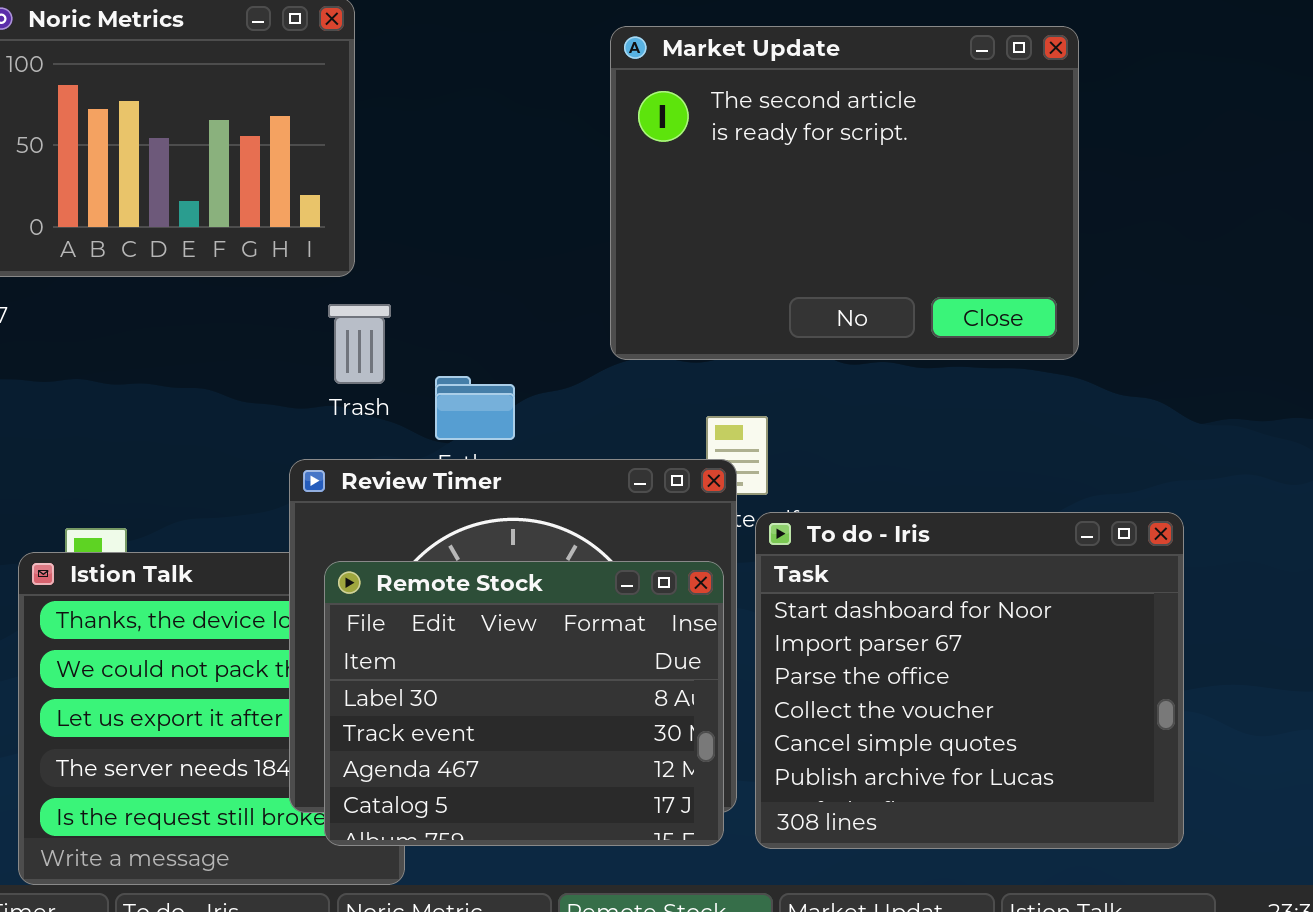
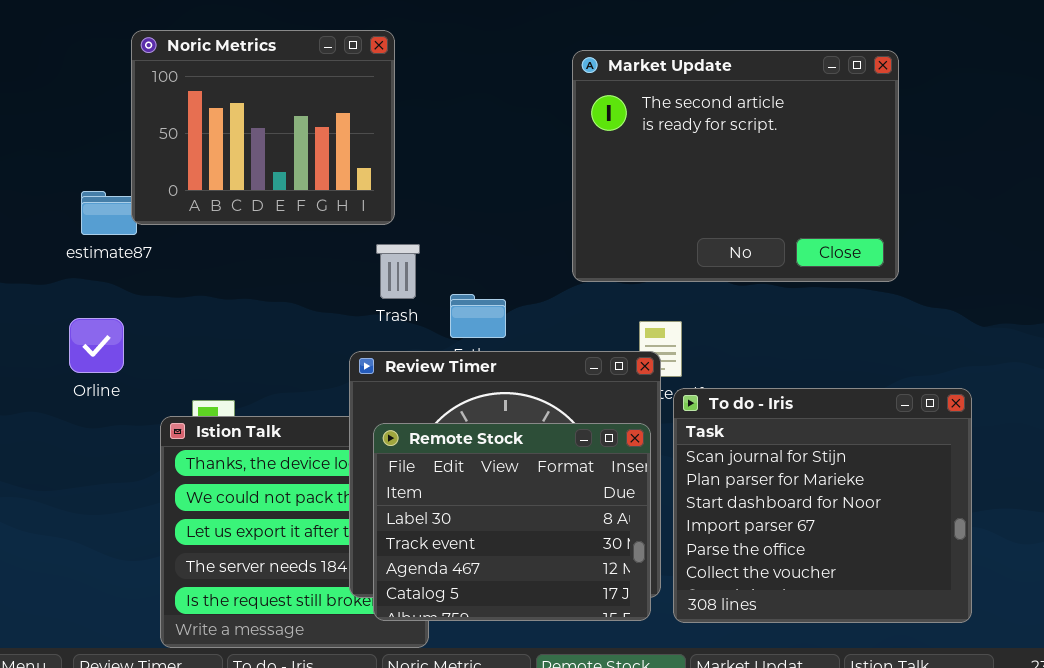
To do - Iris: [755,512,1184,849] -> [673,388,972,623], scrolled up 2 rows

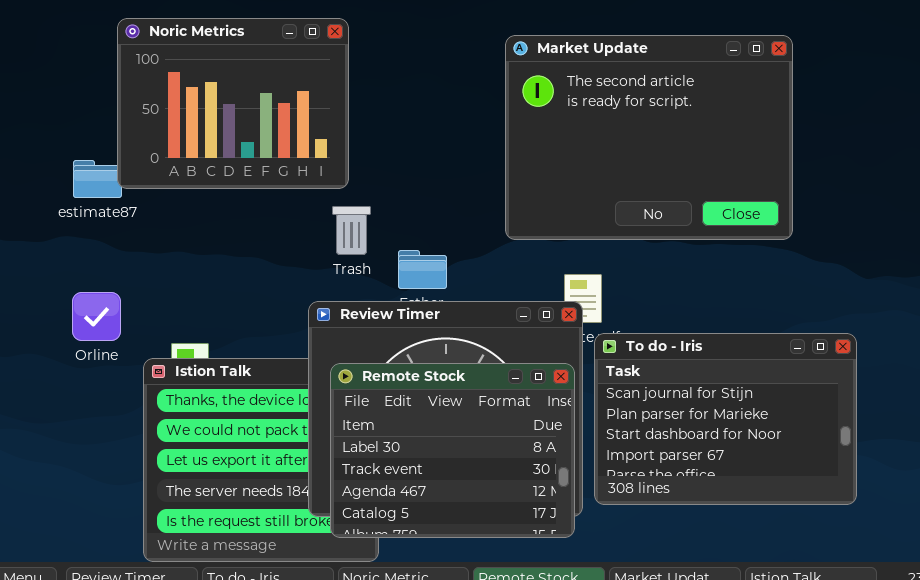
Orline: [69,318,124,373] -> [72,292,121,341], moved
To do - Iris: [673,388,972,623] -> [594,333,857,505], resized

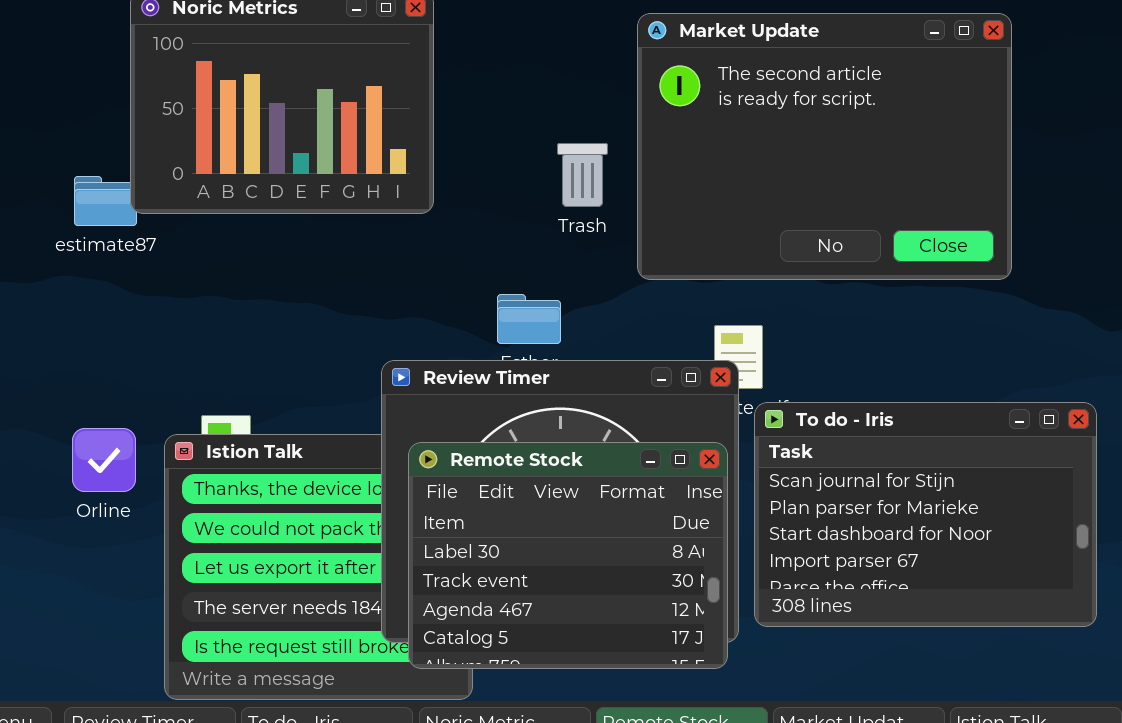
Trash: [332,206,371,255] -> [557,143,608,207], moved
Orline: [72,292,121,341] -> [72,428,136,492], moved

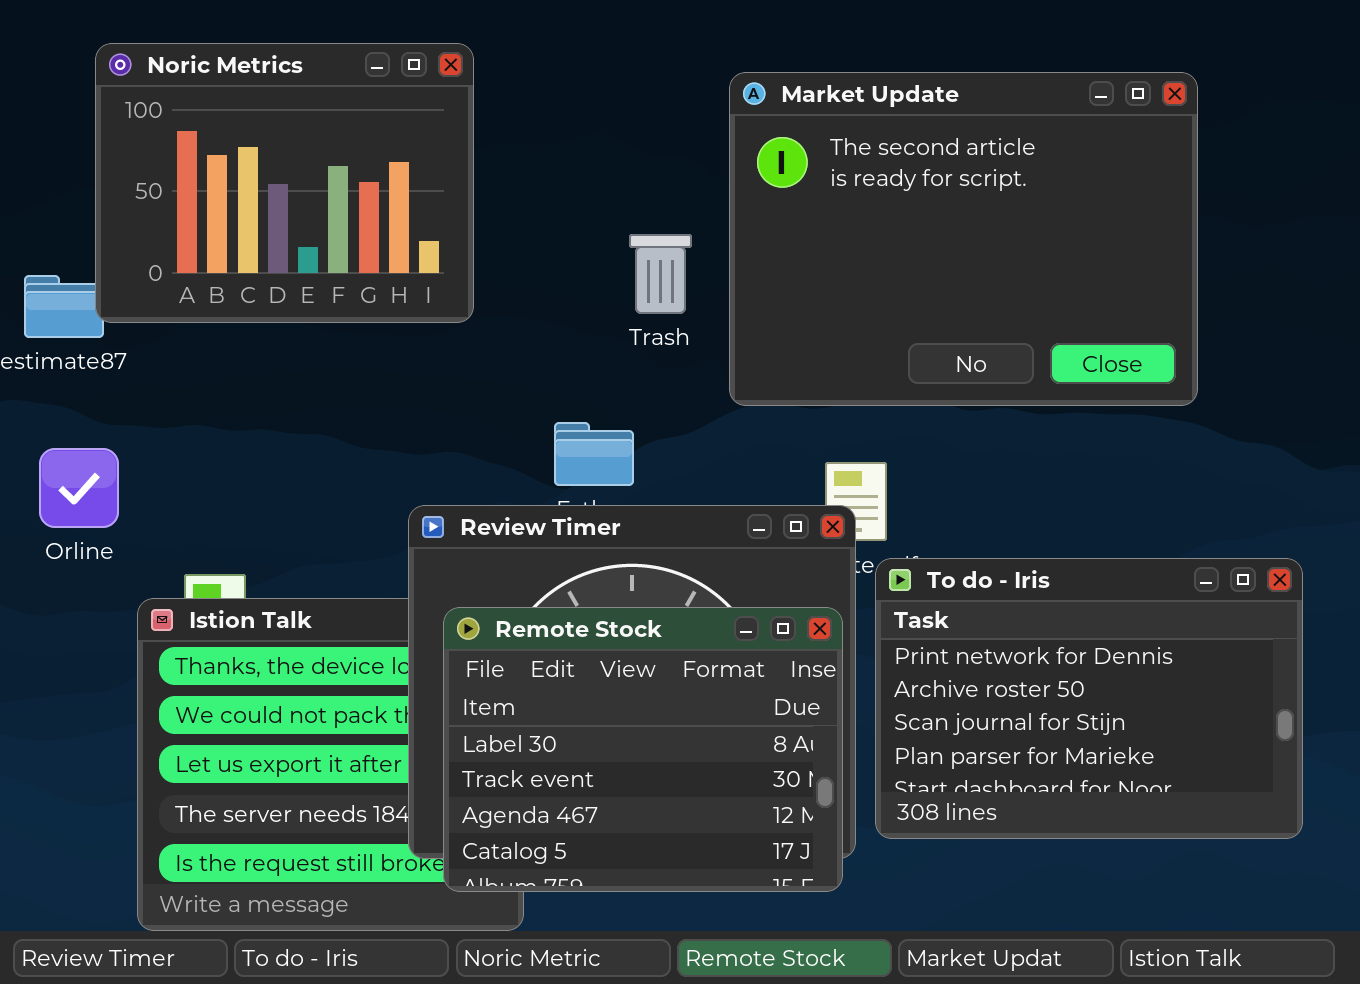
To do - Iris: [754,402,1097,627] -> [875,558,1303,839], scrolled up 2 rows
Orline: [72,428,136,492] -> [39,448,119,528], moved

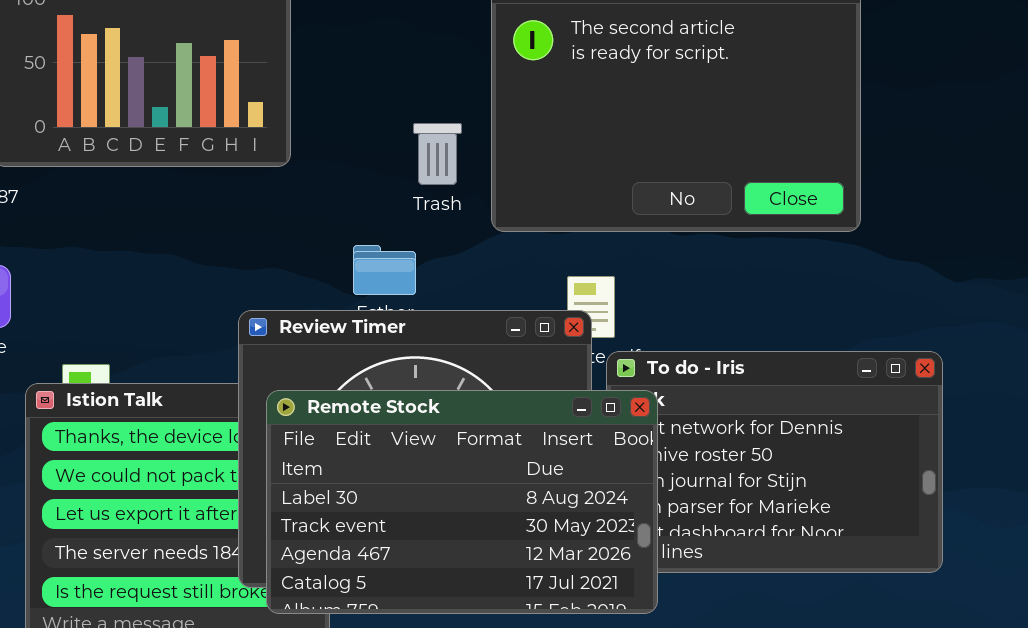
Trash: [629,234,692,314] -> [413,123,462,185], moved
Remote Stock: [443,607,843,892] -> [266,390,658,614], resized

